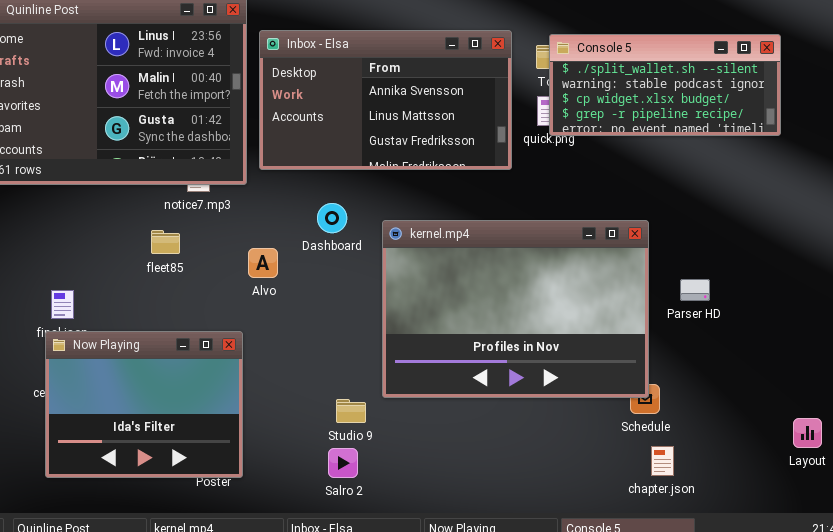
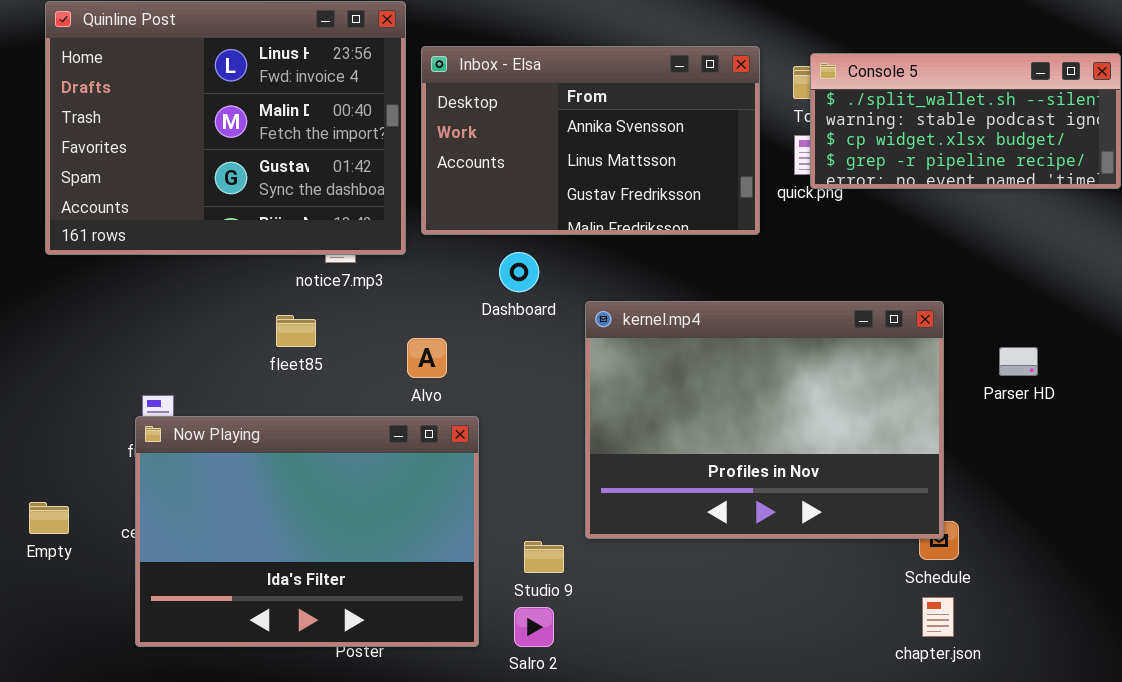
Dashboard: [317,203,347,233] -> [499,252,539,292], moved
Parser HD: [680,279,710,301] -> [999,347,1038,376], moved
Now Playing: [45,331,243,478] -> [135,416,479,647], resized
chapter.json: [651,446,674,476] -> [922,597,954,637], moved

